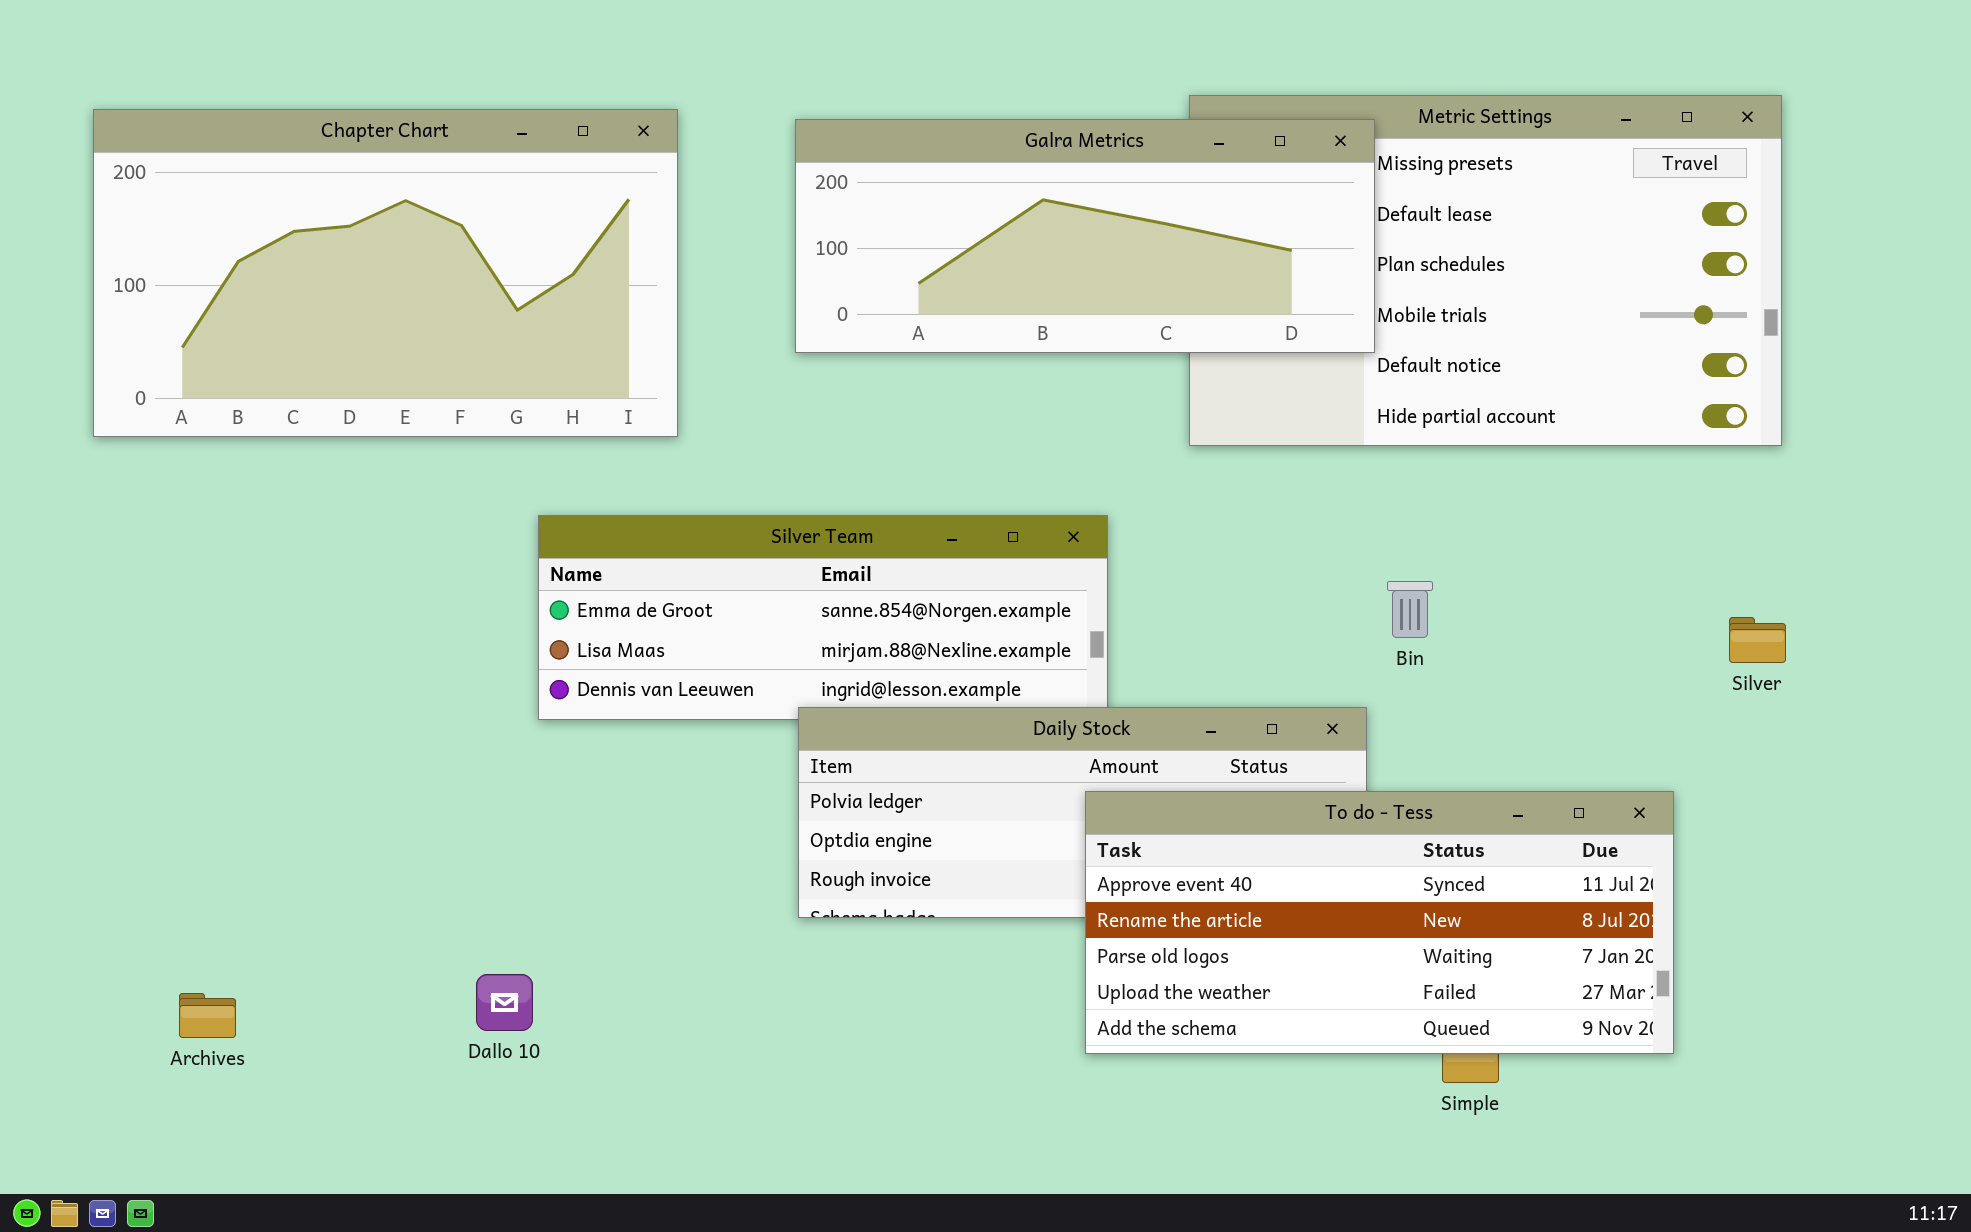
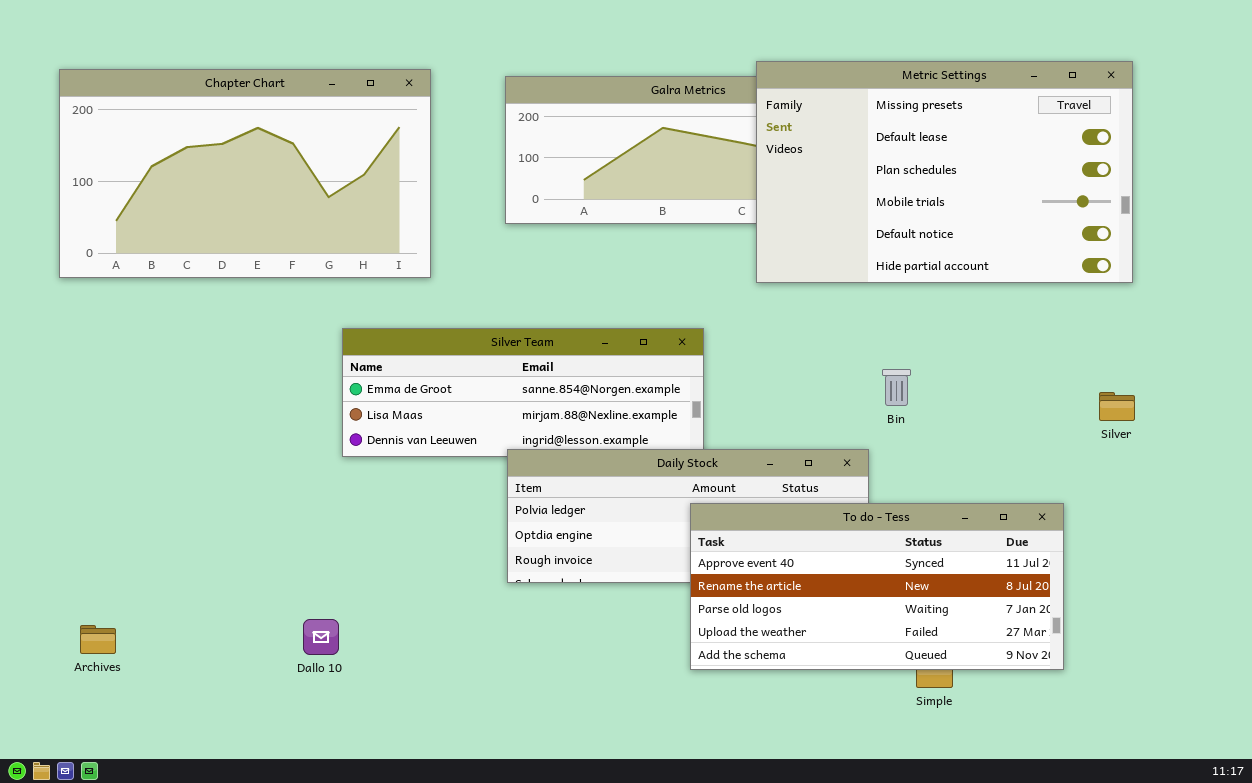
Metric Settings: [1189,95,1782,446] -> [756,61,1133,283], raised
Archives: [179,993,236,1038] -> [80,625,116,654], moved

